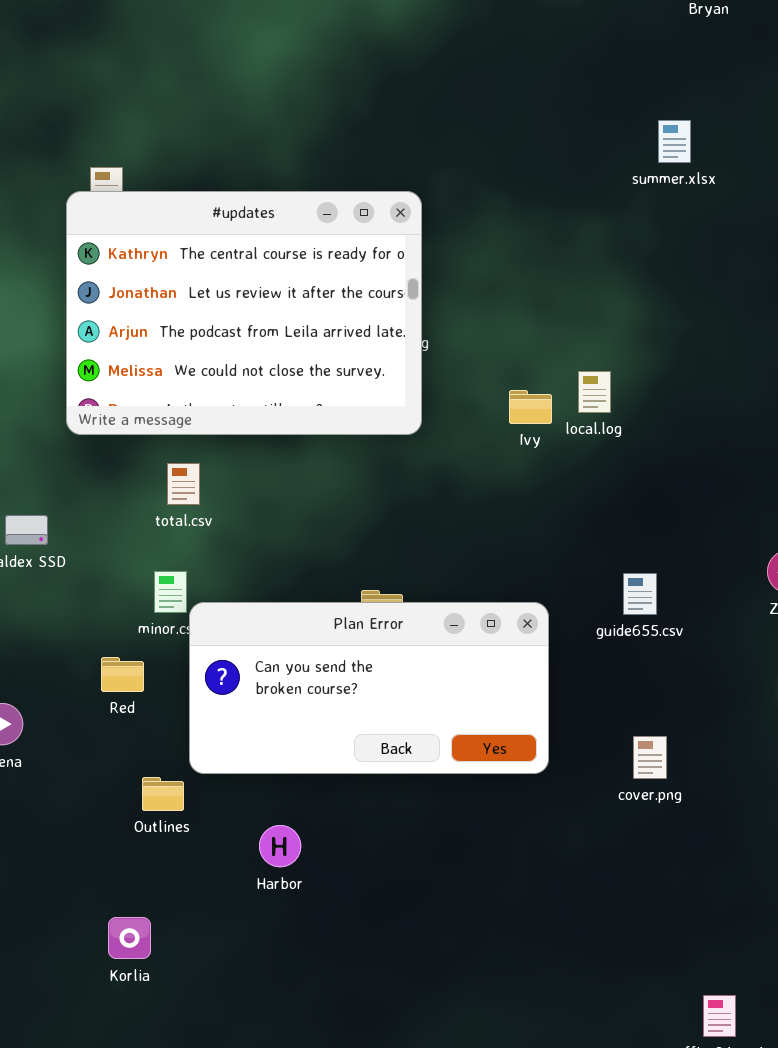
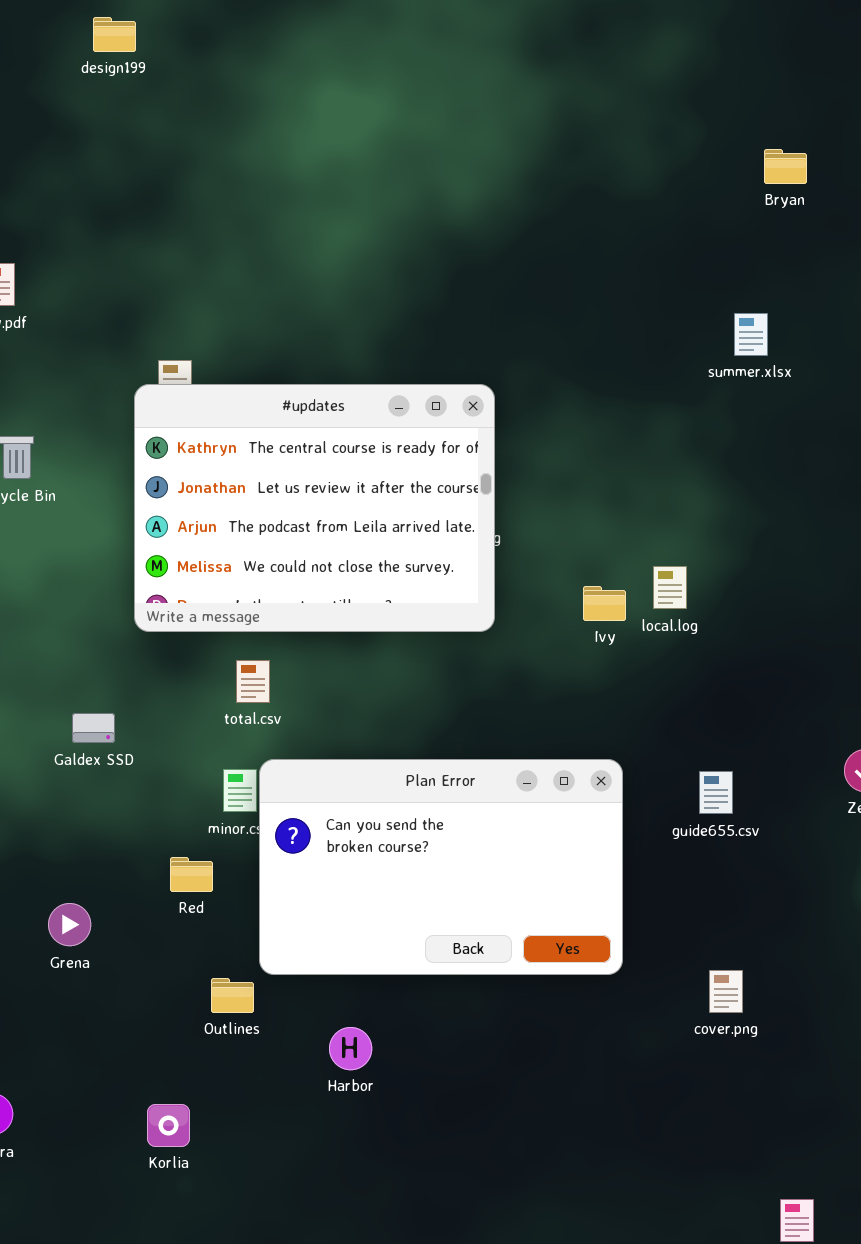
Plan Error: [189,602,549,774] -> [259,759,623,975], resized
cover.png: [633,736,667,779] -> [709,970,743,1013], moved
Korlia: [108,917,151,959] -> [147,1104,190,1147], moved

